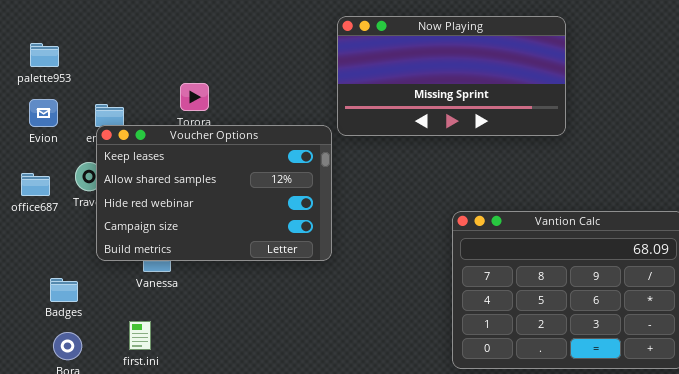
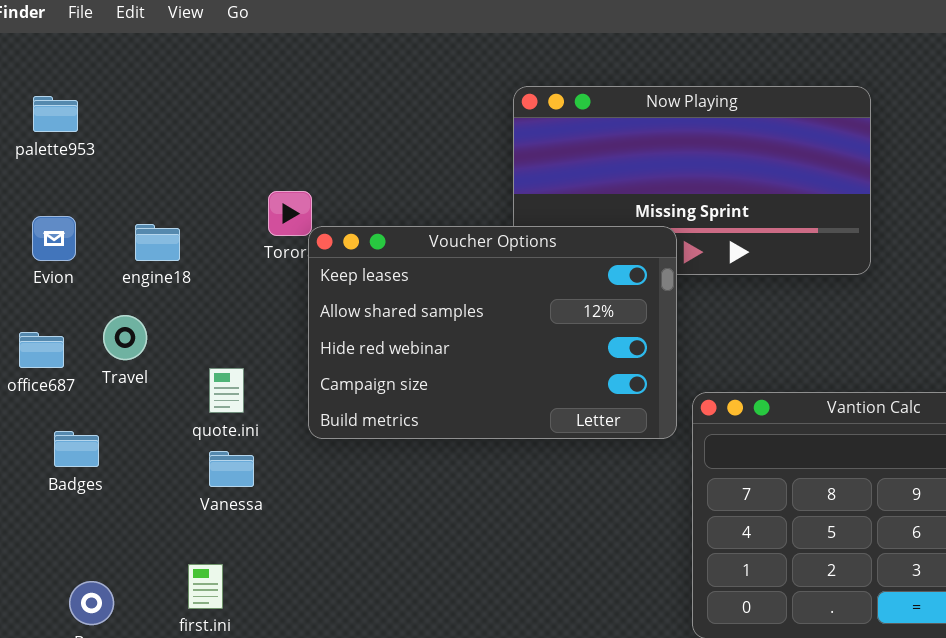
palette953: [30,43,59,67] -> [33,96,78,132], moved
Voucher Options: [96,125,332,261] -> [308,226,677,439], moved
Badges: [50,278,78,302] -> [54,431,99,467], moved

